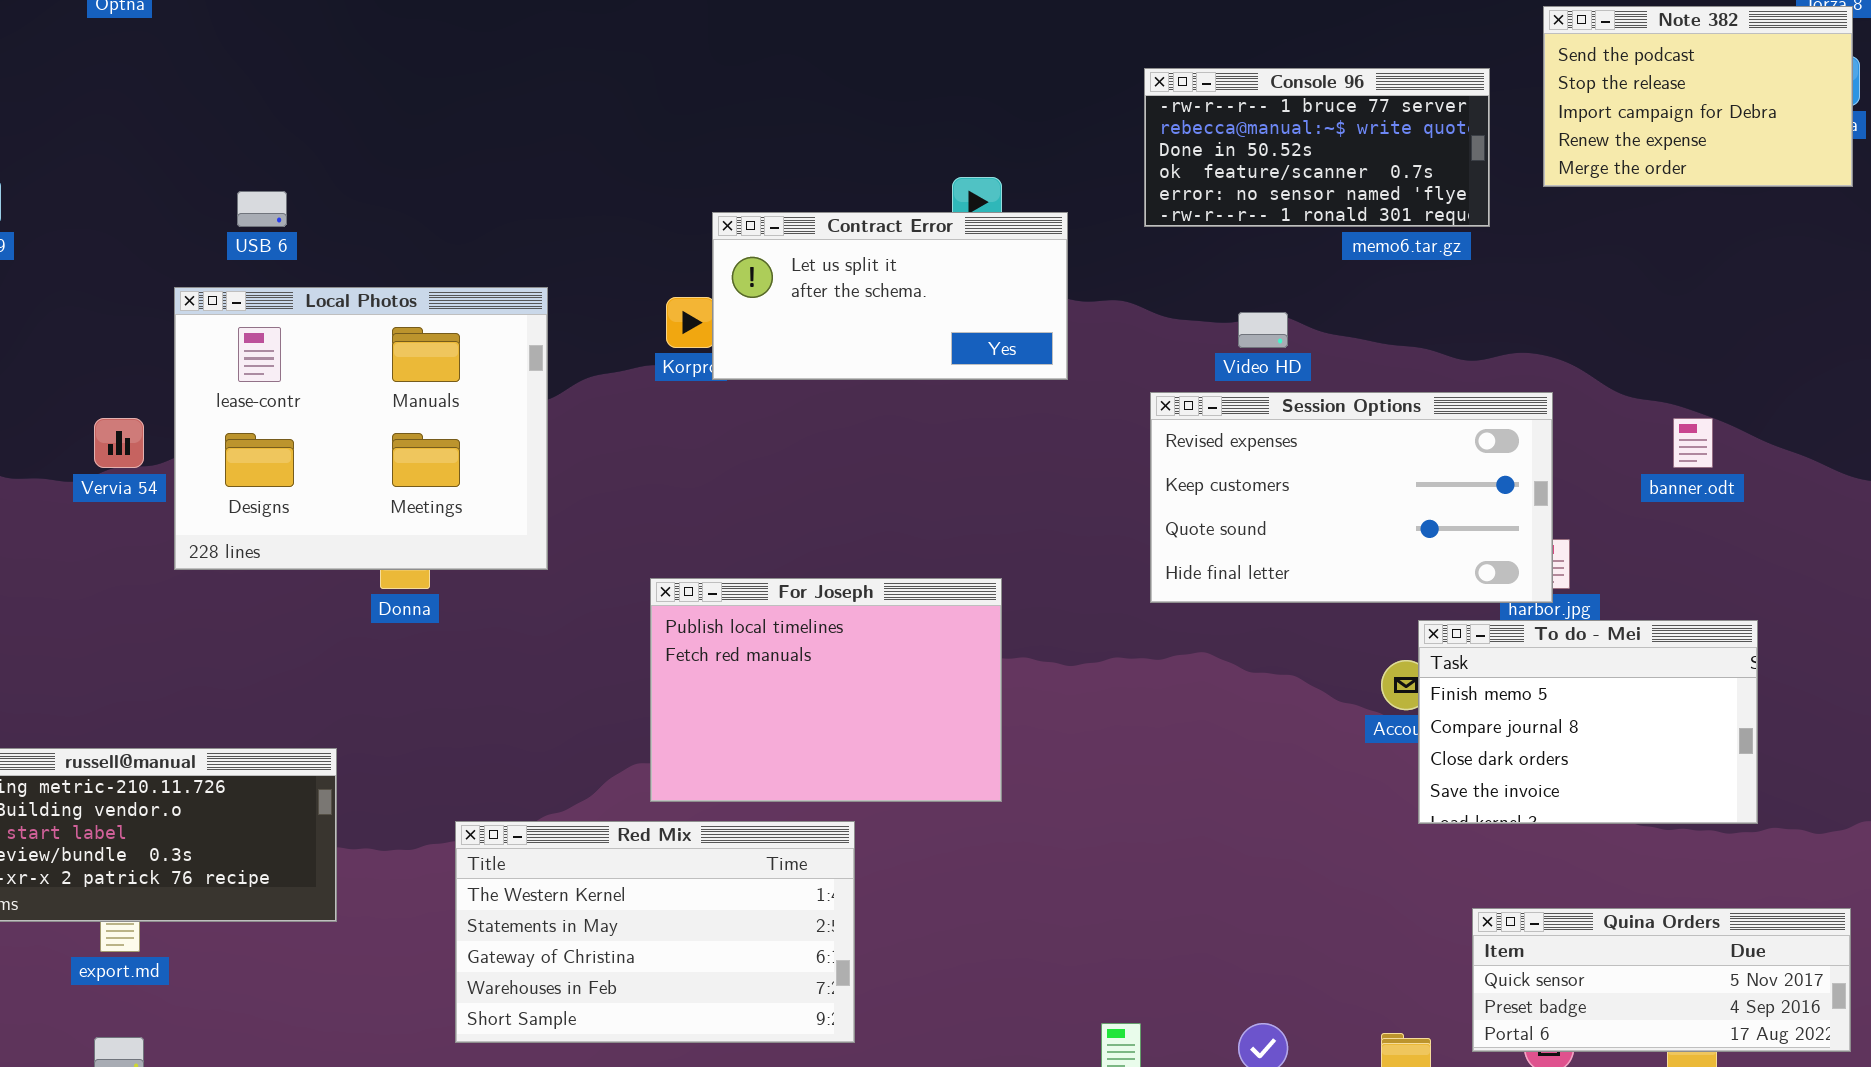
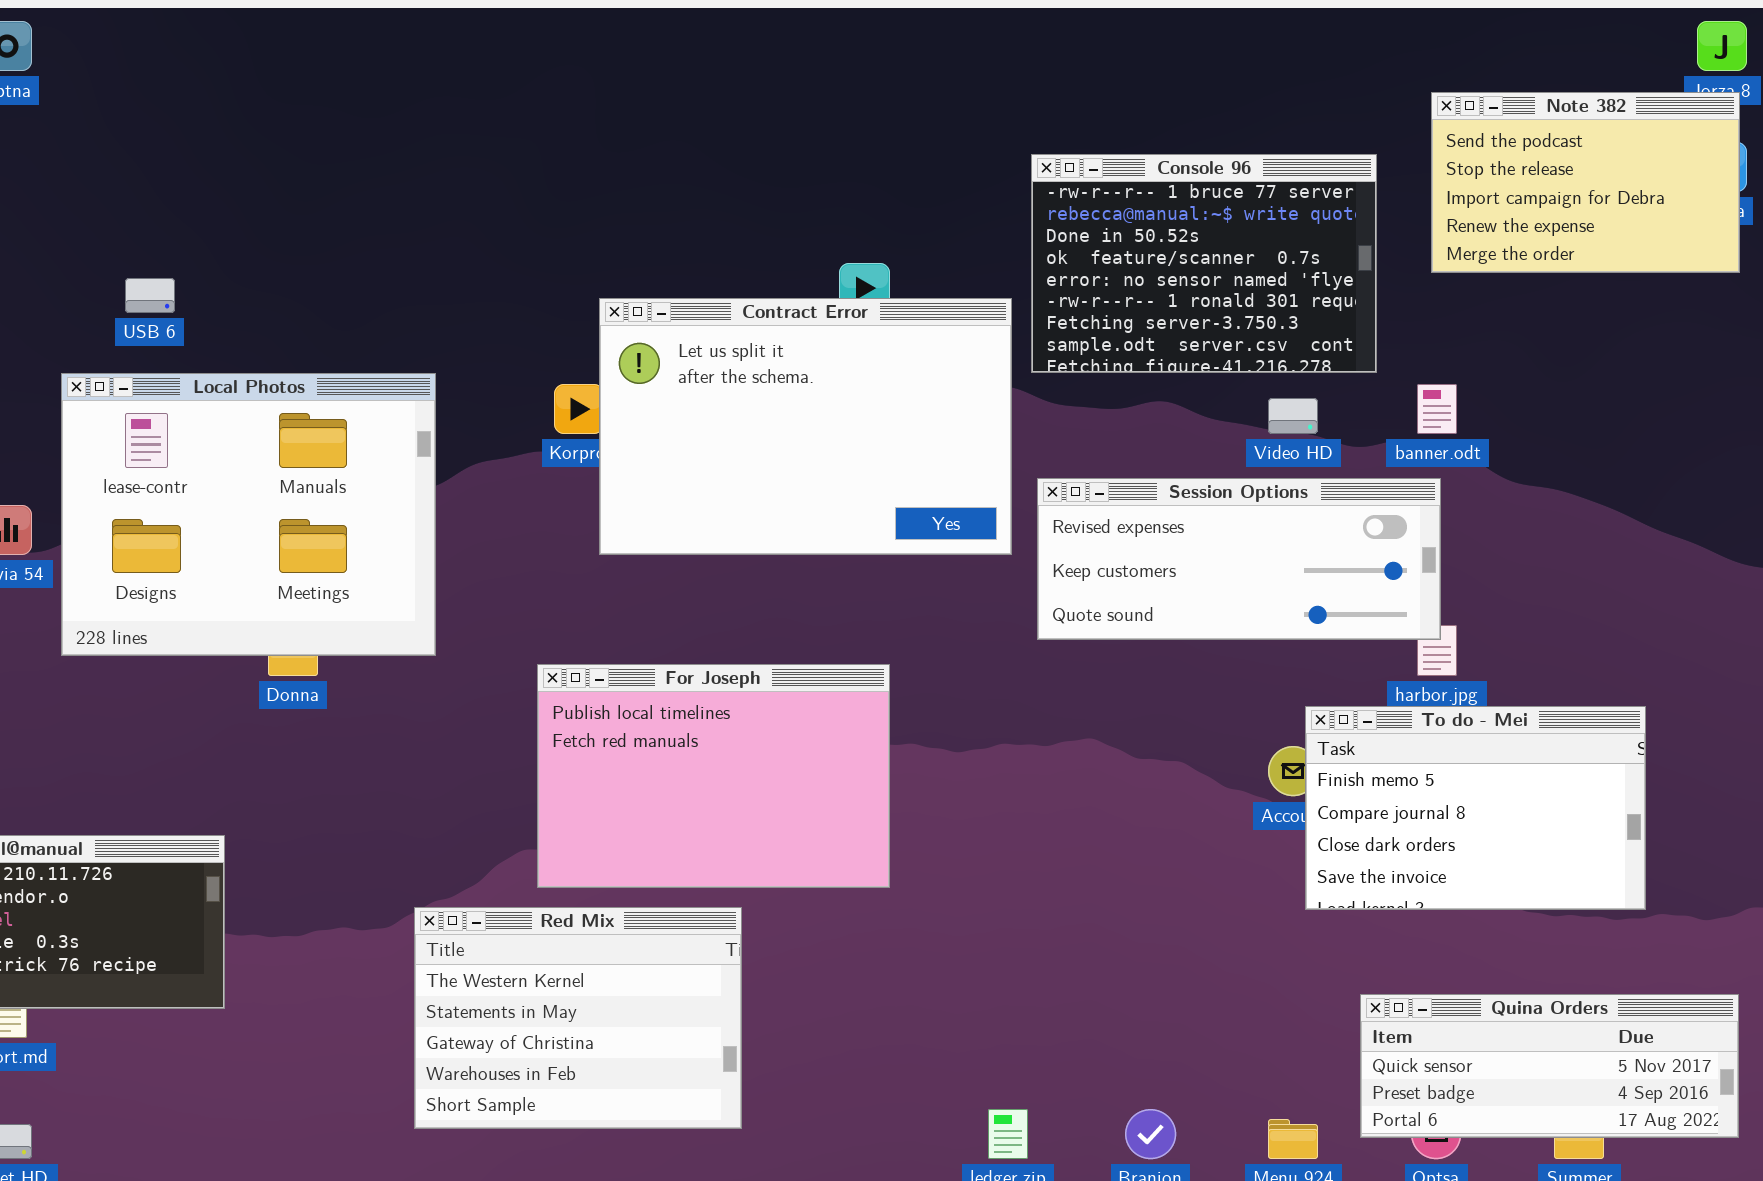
Console 96: [1144,68,1490,227] -> [1031,154,1377,373], resized
Contract Error: [712,212,1068,380] -> [599,298,1012,555], resized
Video HD: [1238,312,1288,348] -> [1268,398,1318,434], moved
Session Options: [1150,392,1553,603] -> [1037,478,1441,640], resized
banner.odt: [1673,418,1713,468] -> [1417,384,1457,434], moved
Red Mix: [455,821,855,1043] -> [414,907,742,1129], resized

